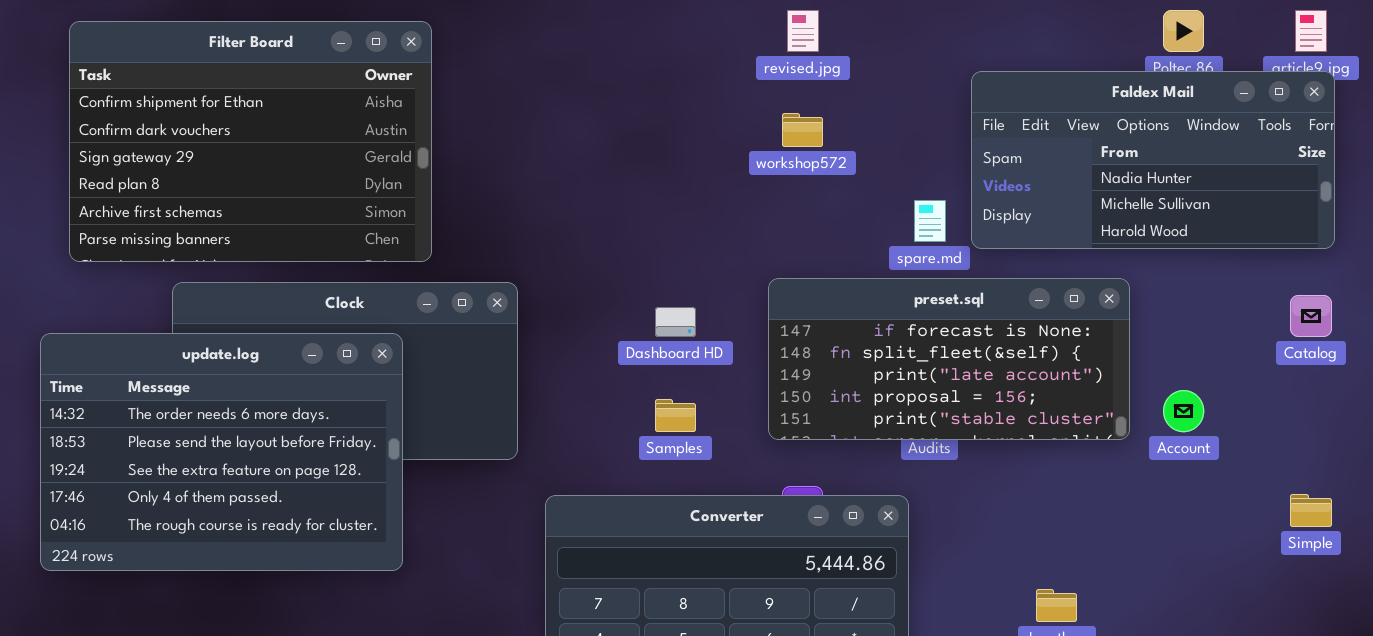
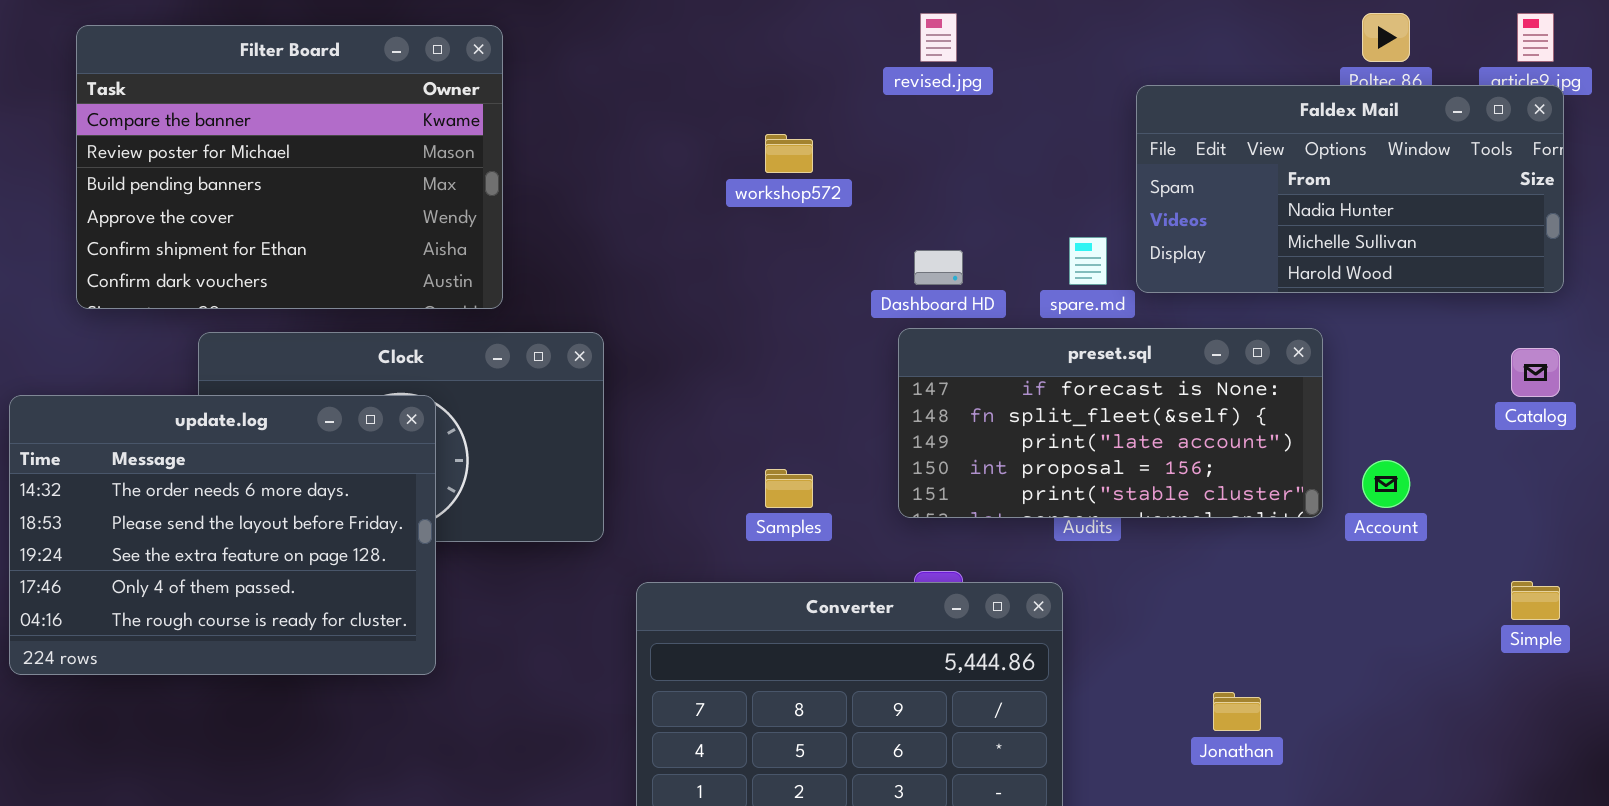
Filter Board: [69,21,432,262] -> [76,25,503,309], scrolled up 4 rows
workshop572: [782,113,823,147] -> [765,134,813,173], moved
Dashboard HD: [655,307,696,337] -> [914,250,963,285], moved
update.log: [40,333,403,571] -> [9,395,436,675], moved

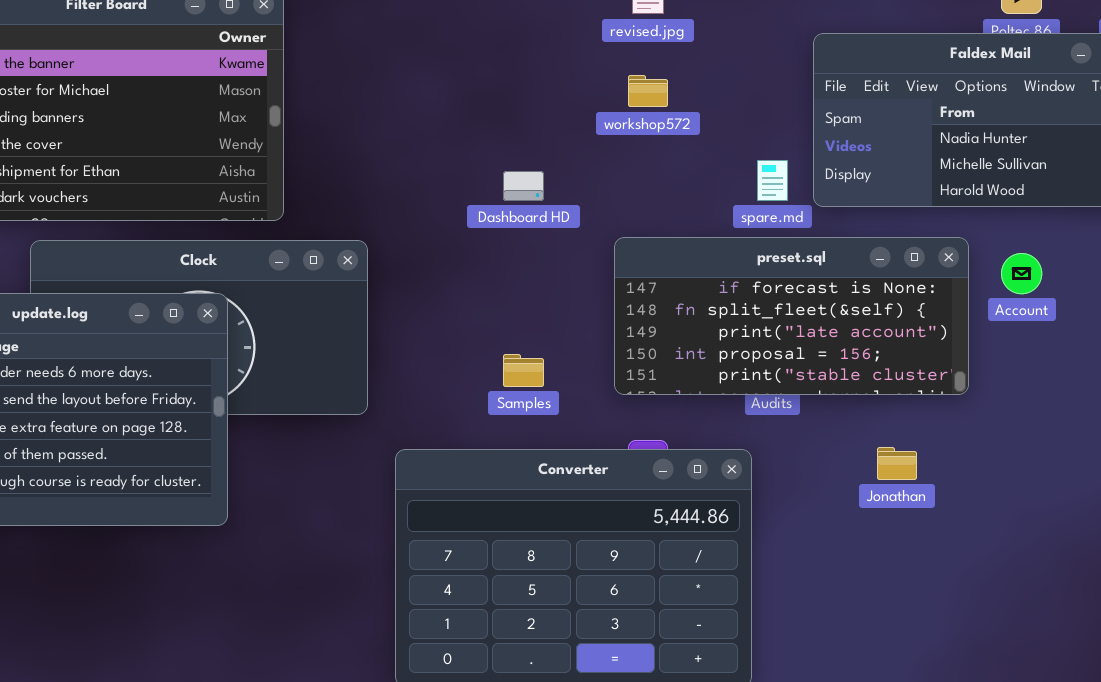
workshop572: [765,134,813,173] -> [628,75,668,107], moved
Dashboard HD: [914,250,963,285] -> [503,171,544,201], moved
Account: [1362,460,1410,508] -> [1001,253,1042,294], moved
Jonathan: [1213,692,1261,731] -> [877,447,917,480], moved

